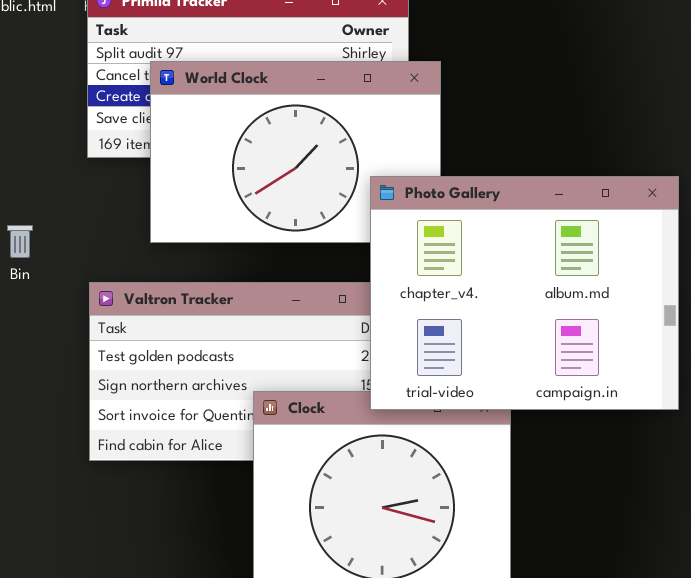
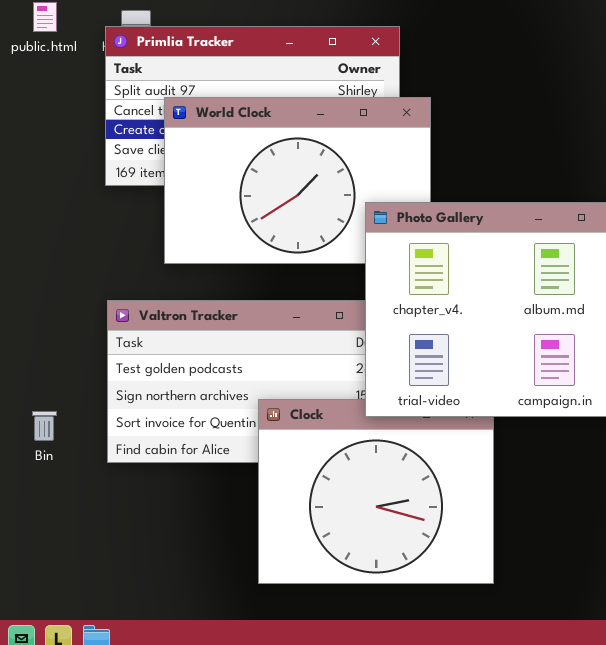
Bin: [7,225,33,258] -> [32,411,57,441], moved

